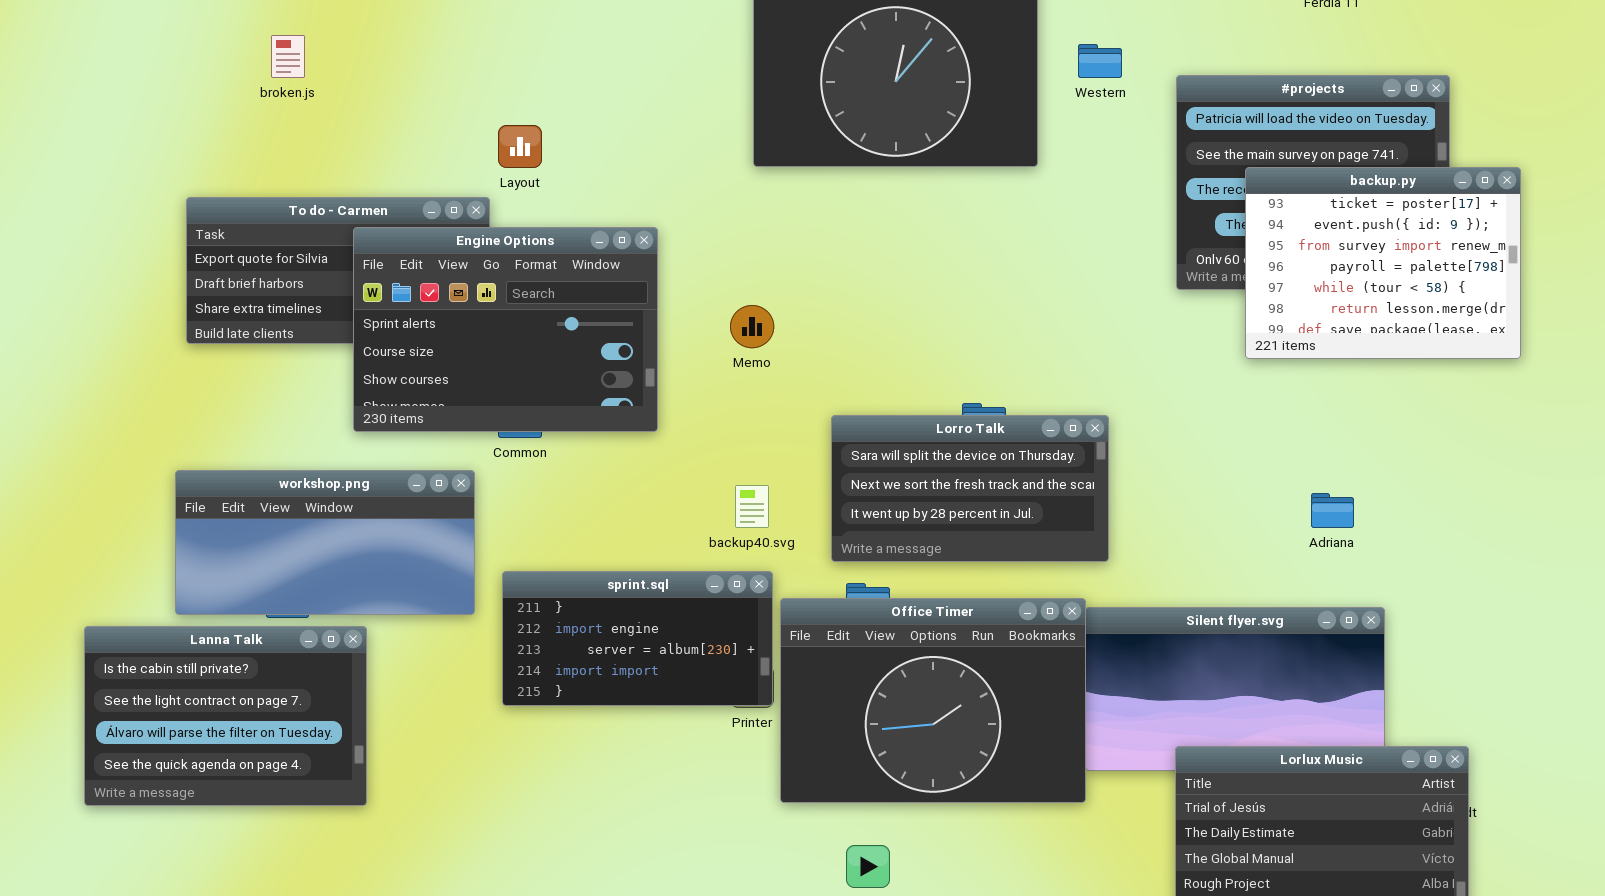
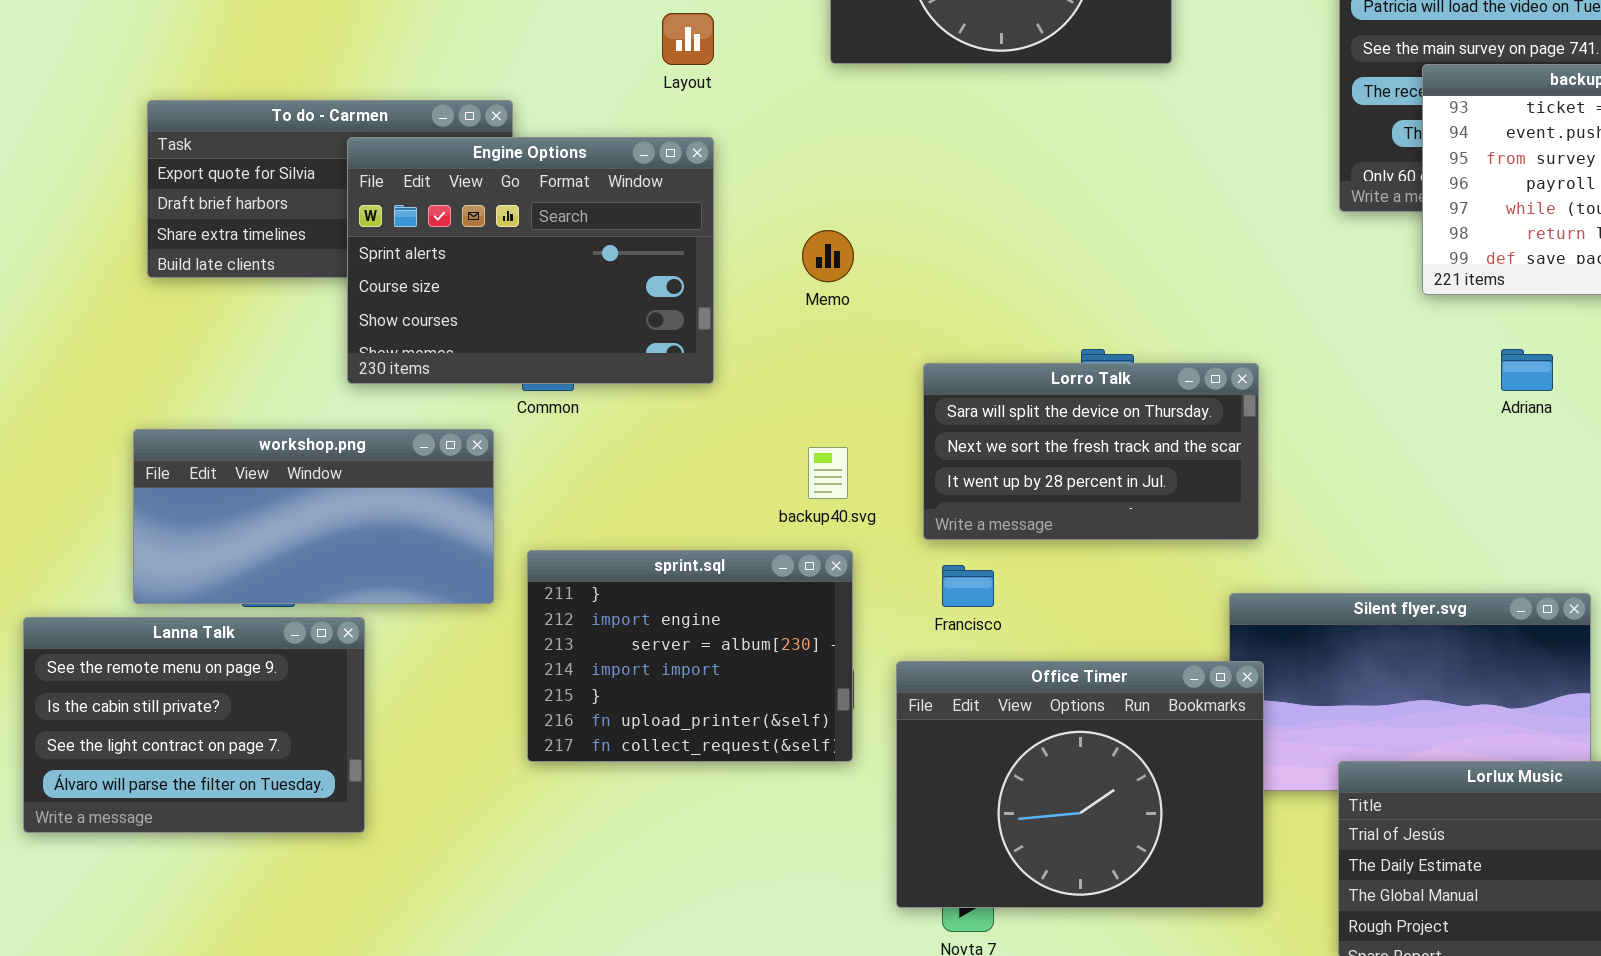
Layout: [498,125,542,168] -> [662,13,714,65], moved
Adriana: [1311,493,1354,528] -> [1501,349,1553,391], moved
sprint.sql: [502,571,773,706] -> [527,550,853,762], resized
Office Timer: [780,598,1086,803] -> [896,661,1264,908], moved
Lanna Talk: [84,626,367,806] -> [23,617,365,833], scrolled up 1 row

